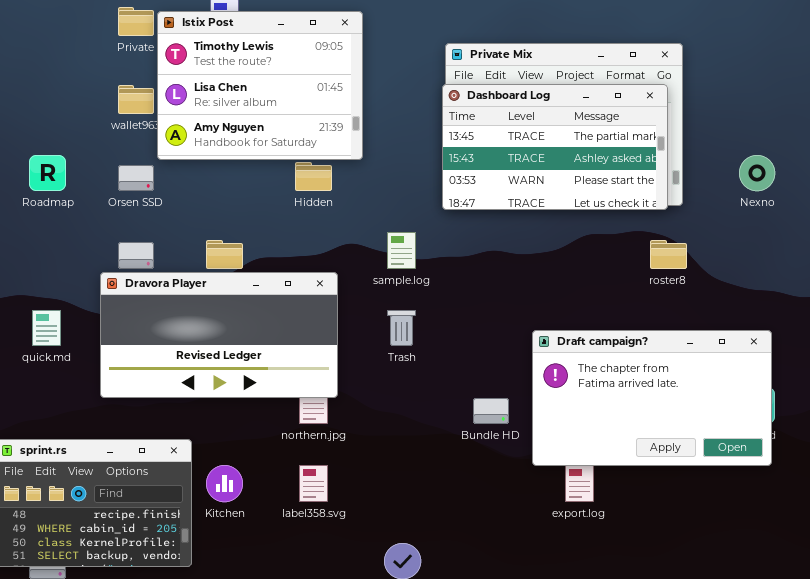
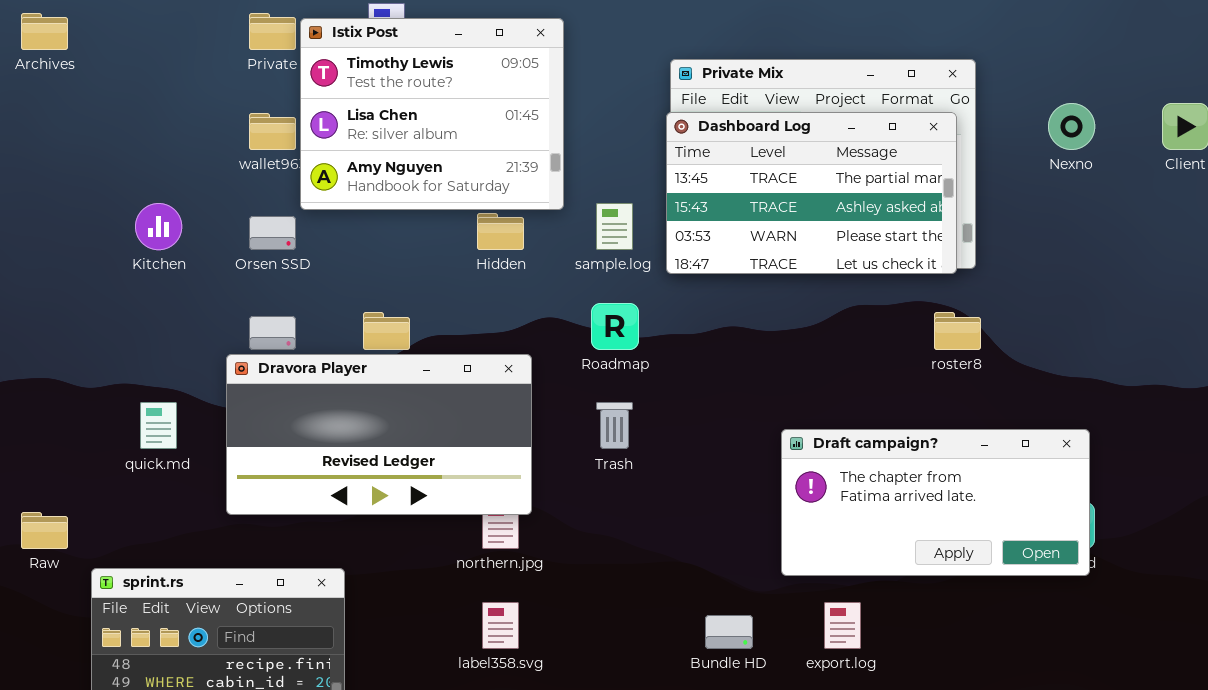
Roadmap: [29,155,66,191] -> [591,303,639,350], moved
Nexno: [739,155,775,191] -> [1048,103,1095,150], moved
sample.log: [387,232,416,269] -> [596,203,633,250], moved
Draft campaign?: [532,330,772,466] -> [781,429,1090,576], resized
Bundle HD: [473,398,509,424] -> [705,615,753,649], moved
Kitchen: [206,465,243,502] -> [135,203,182,250], moved

